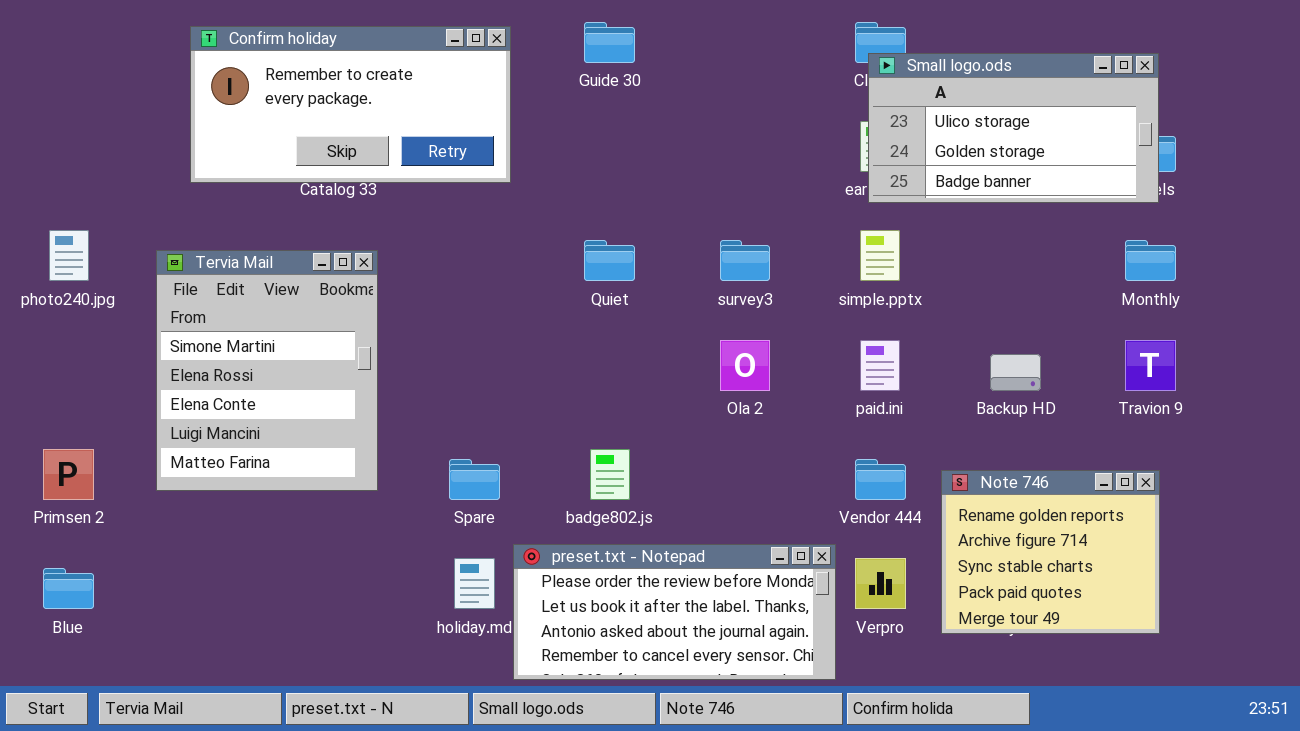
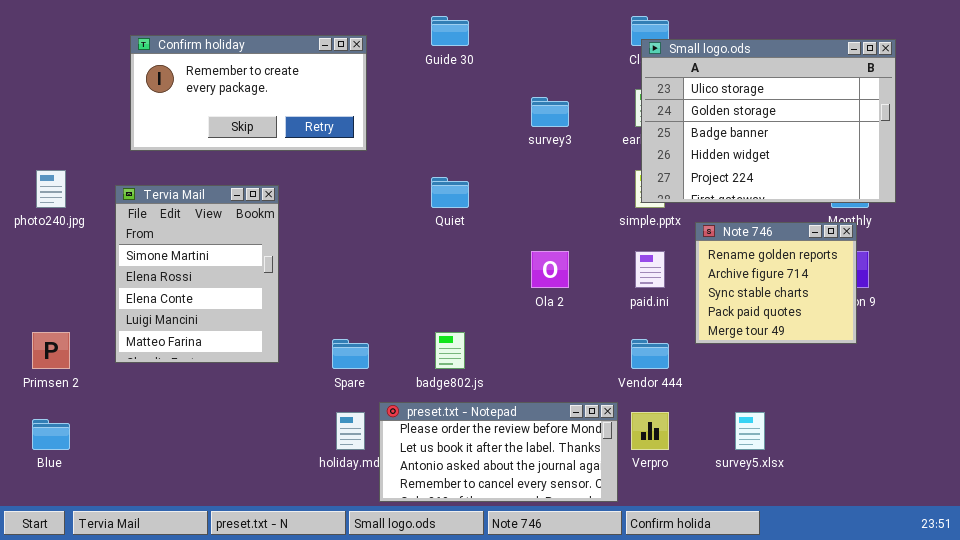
Confirm holiday: [190,26,511,183] -> [130,35,367,151], moved
Small logo.ods: [868,53,1159,203] -> [641,39,896,203], resized
survey3: [720,240,770,281] -> [531,97,569,127], moved
Note 746: [941,470,1160,634] -> [695,222,857,344], moved

